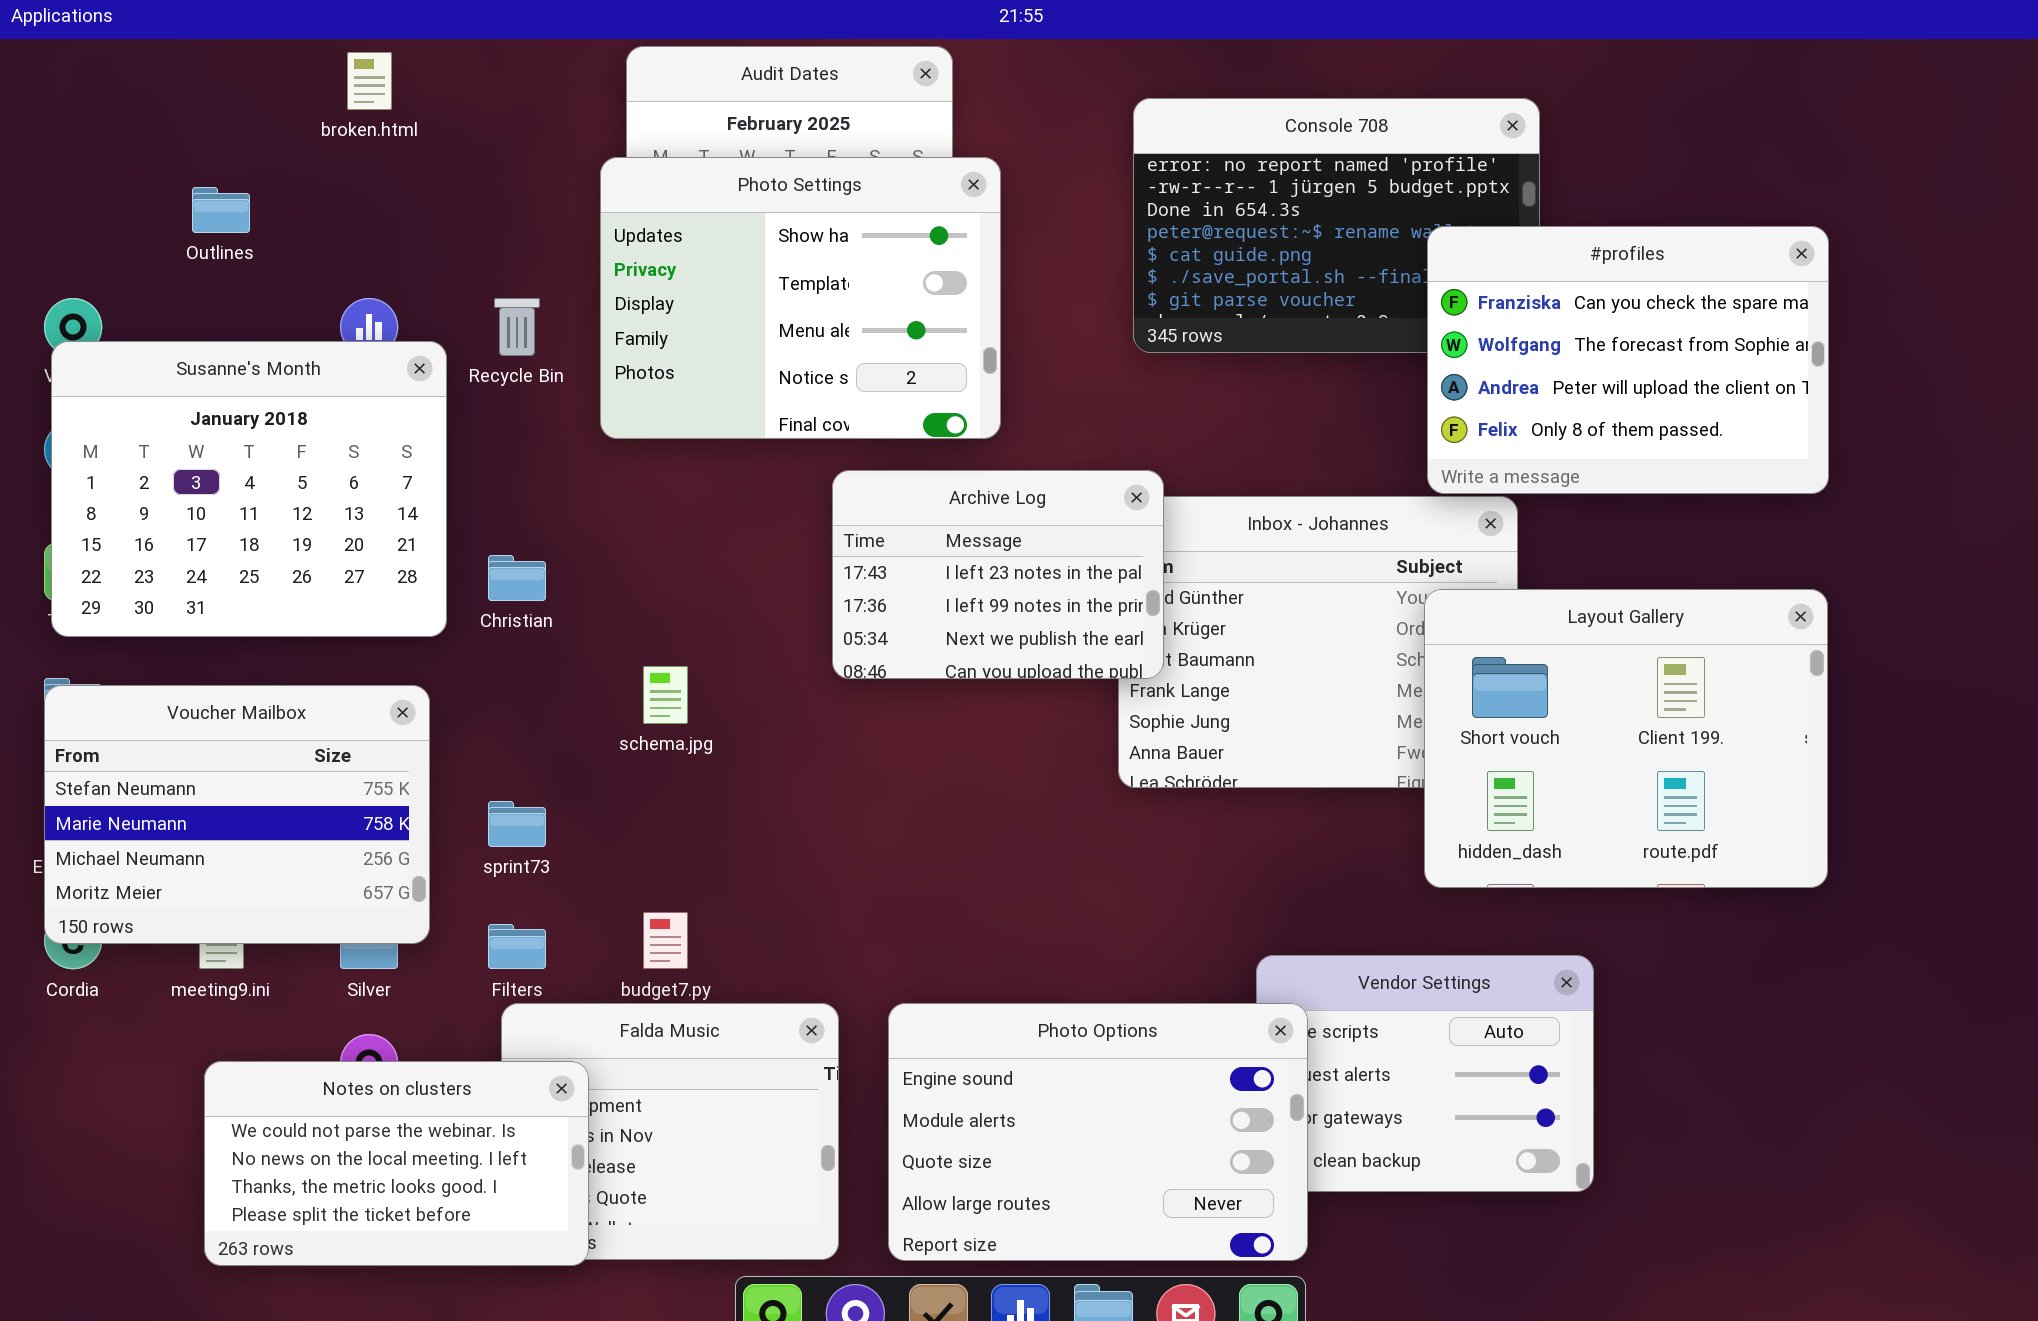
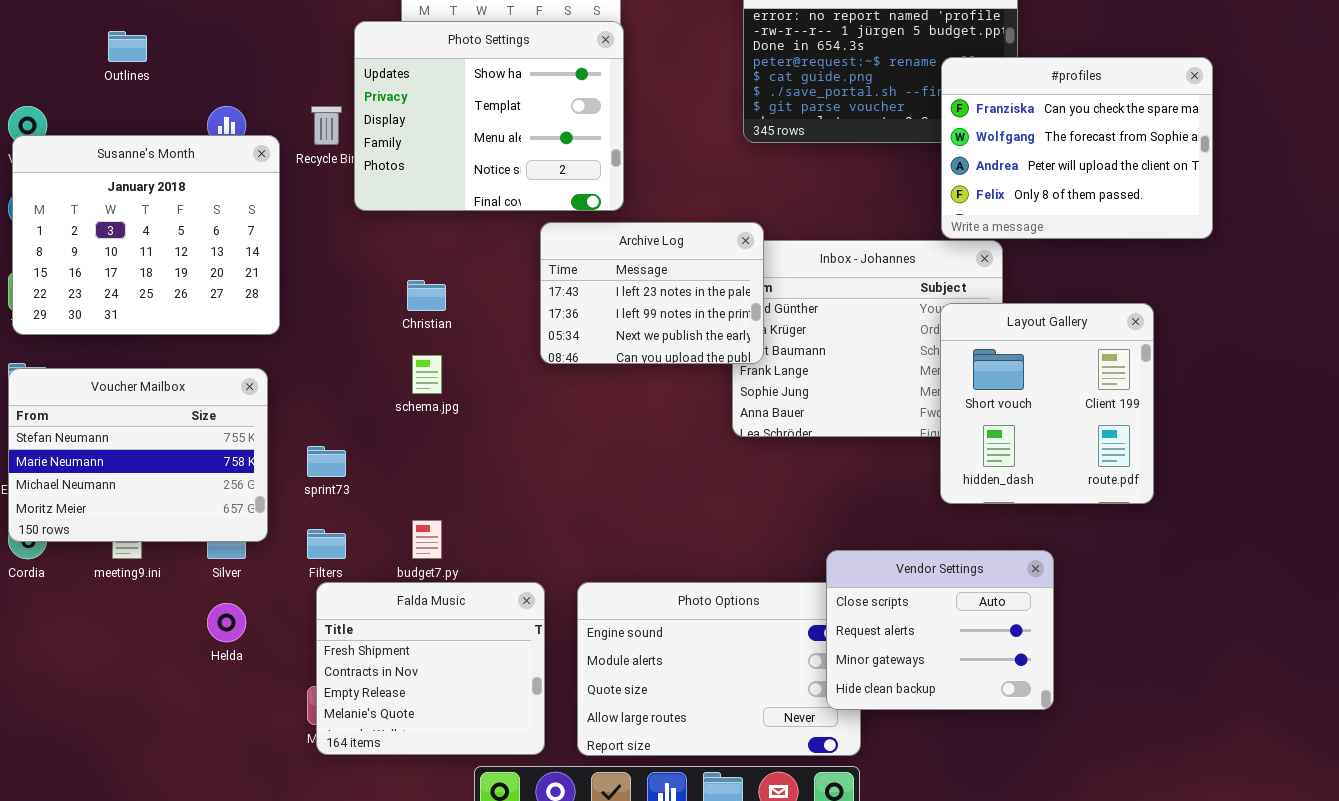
Photo Settings: [600,157,1001,439] -> [354,21,624,211], moved
Christian: [488,555,546,601] -> [407,280,446,311], moved
Layout Gallery: [1424,589,1828,888] -> [940,303,1154,504], resized
Vendor Settings: [1256,955,1594,1192] -> [826,550,1054,710], raised
Notes on clusters: [204,1061,589,1266] -> none, closed

